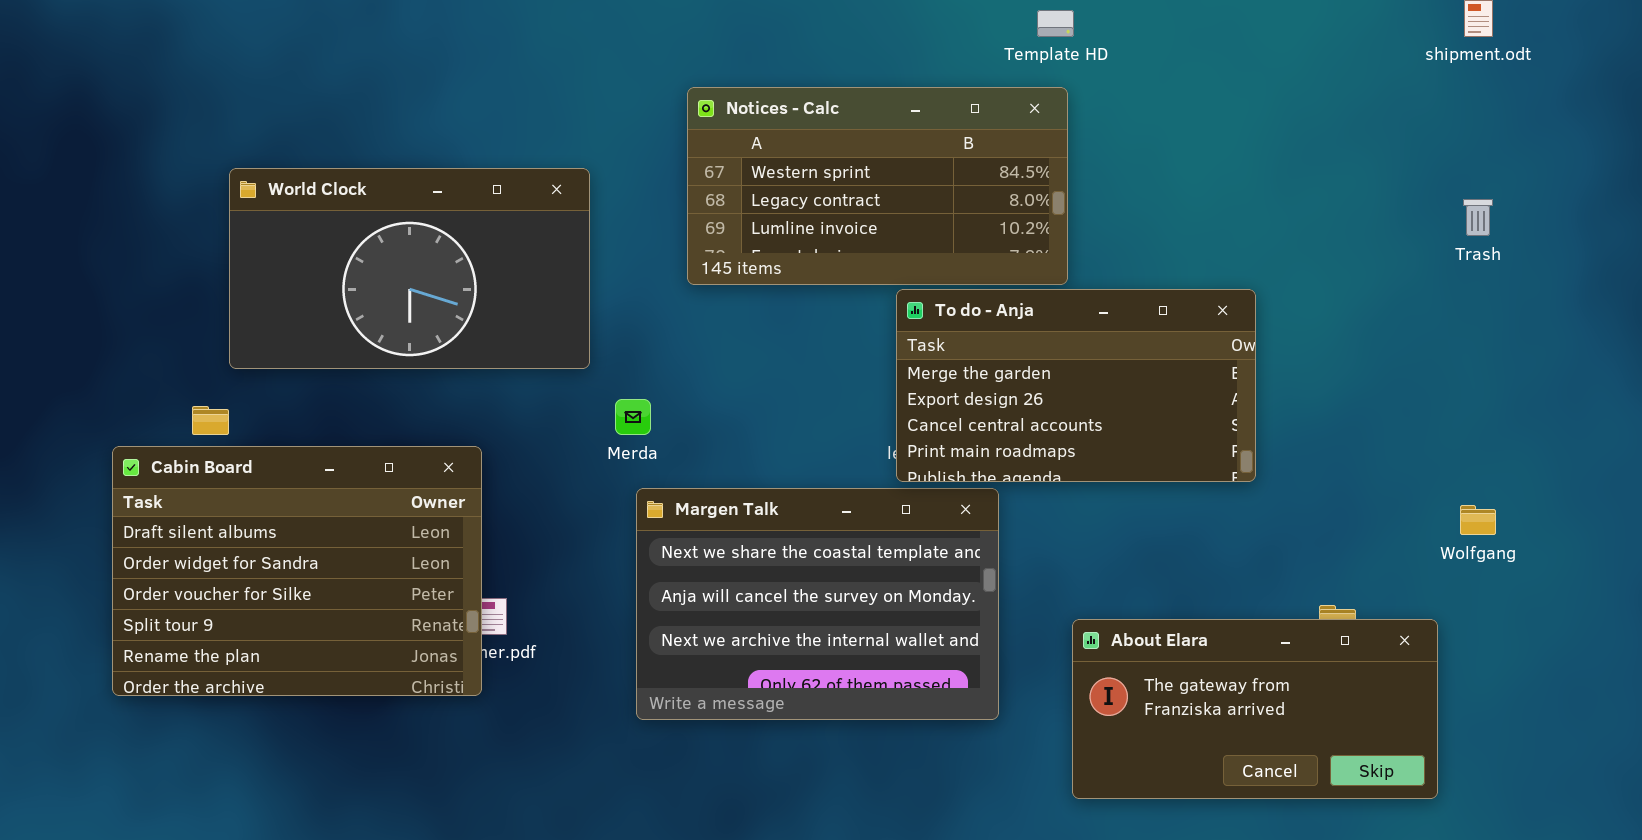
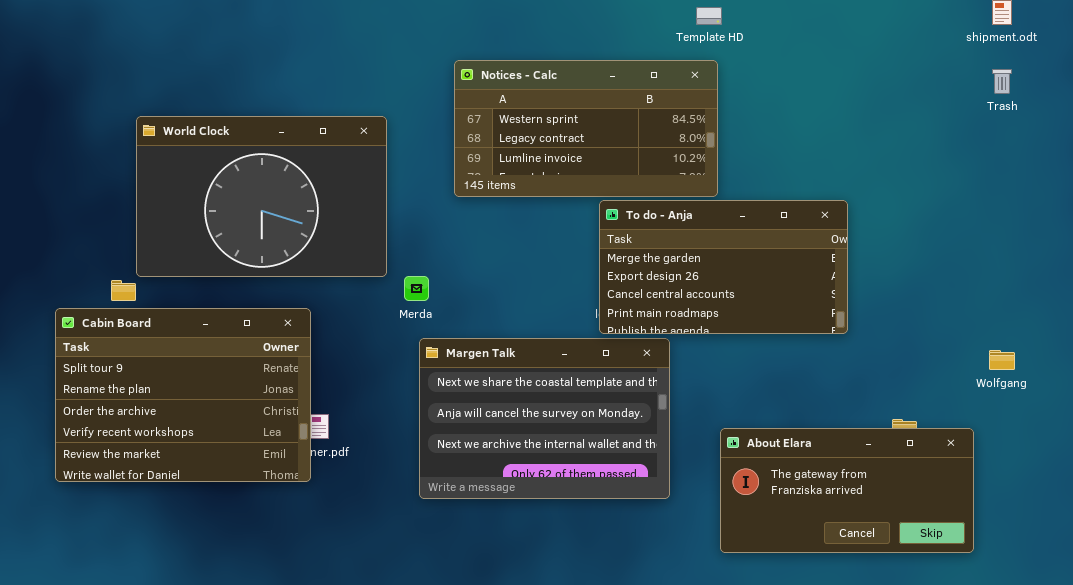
World Clock: [229,168,590,369] -> [136,116,387,277], resized
Trash: [1463,199,1493,236] -> [992,69,1012,94], moved
Cabin Board: [112,446,482,696] -> [55,308,311,482], scrolled down 3 rows

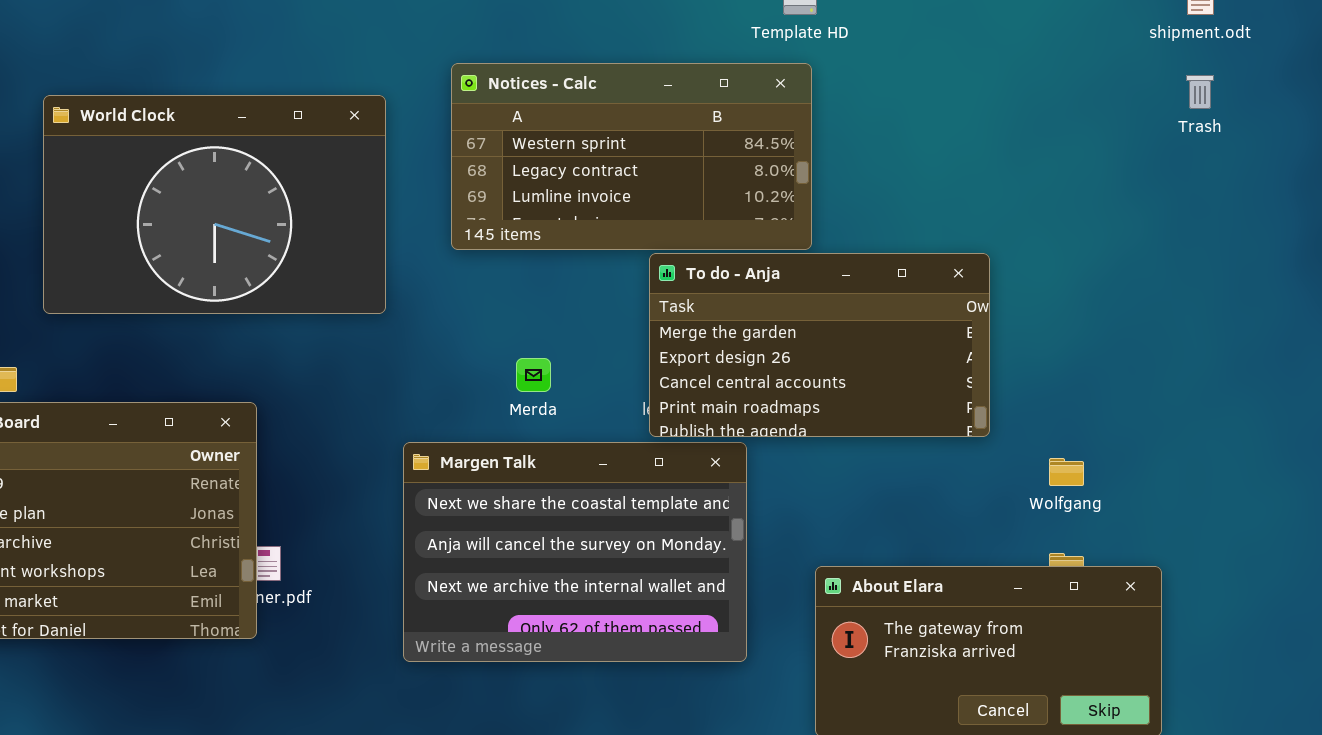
World Clock: [136,116,387,277] -> [43,95,386,314], moved
Merda: [404,276,429,301] -> [516,358,551,392], moved
Wolfgang: [989,350,1015,370] -> [1049,458,1084,486], moved

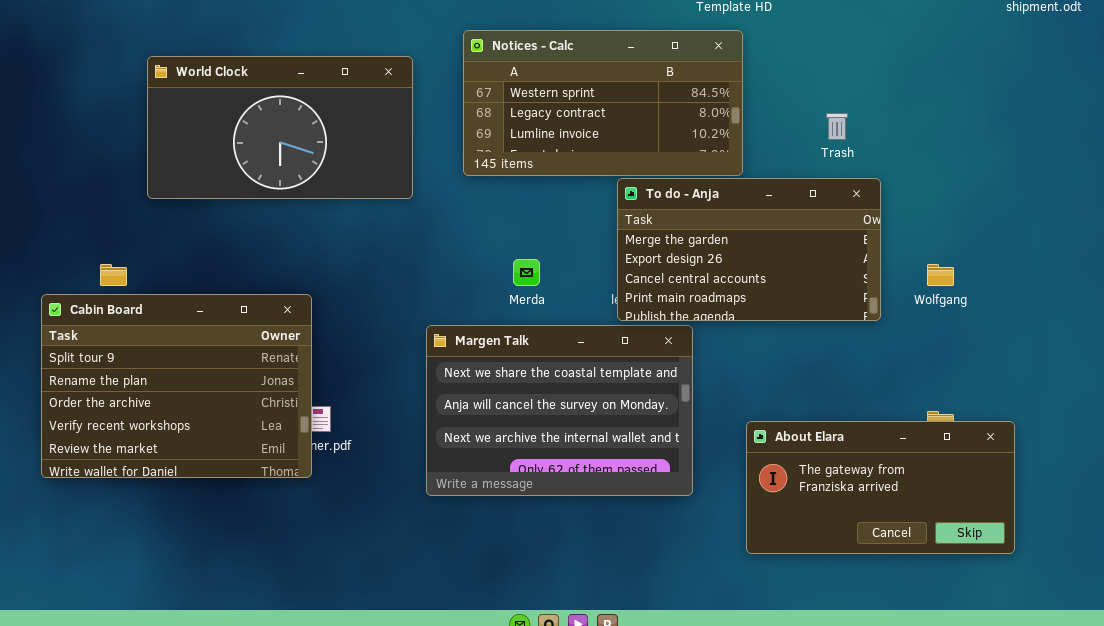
Trash: [1186,75,1214,109] -> [826,113,848,140], moved
World Clock: [43,95,386,314] -> [147,56,413,199], resized
Wolfgang: [1049,458,1084,486] -> [927,264,954,286], moved

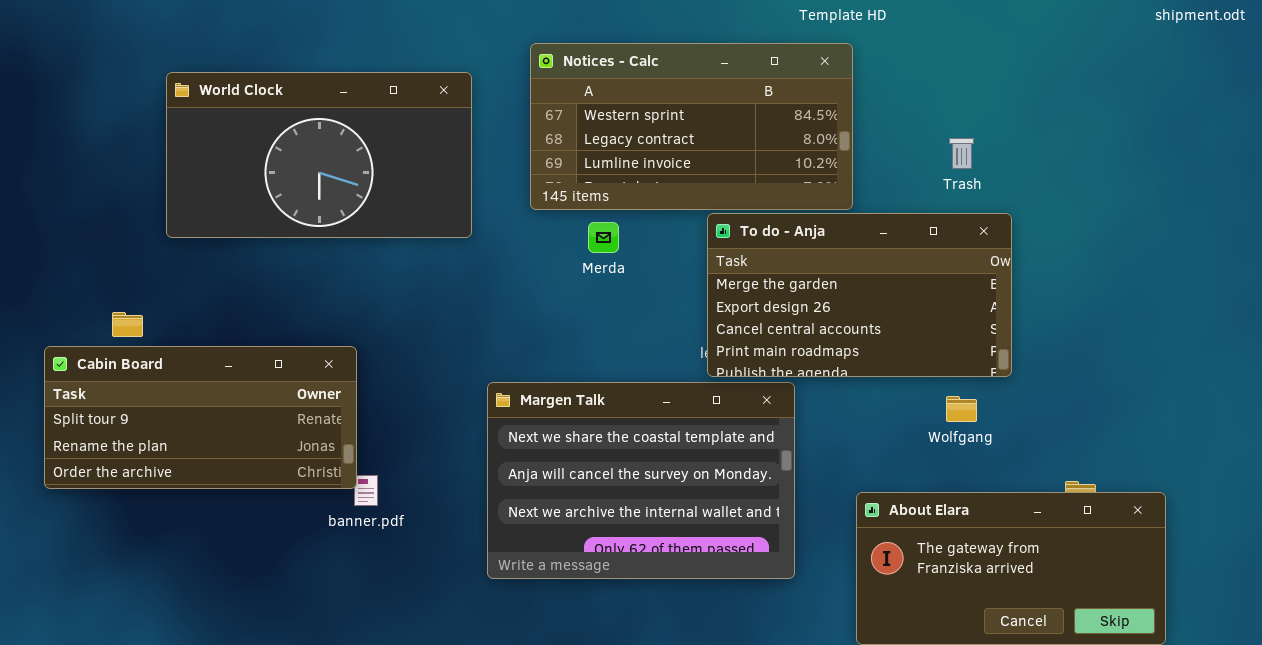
Merda: [513,259,540,286] -> [588,222,619,253], moved
Wolfgang: [927,264,954,286] -> [946,396,977,422], moved
Cabin Board: [41,294,312,478] -> [44,346,357,489], resized

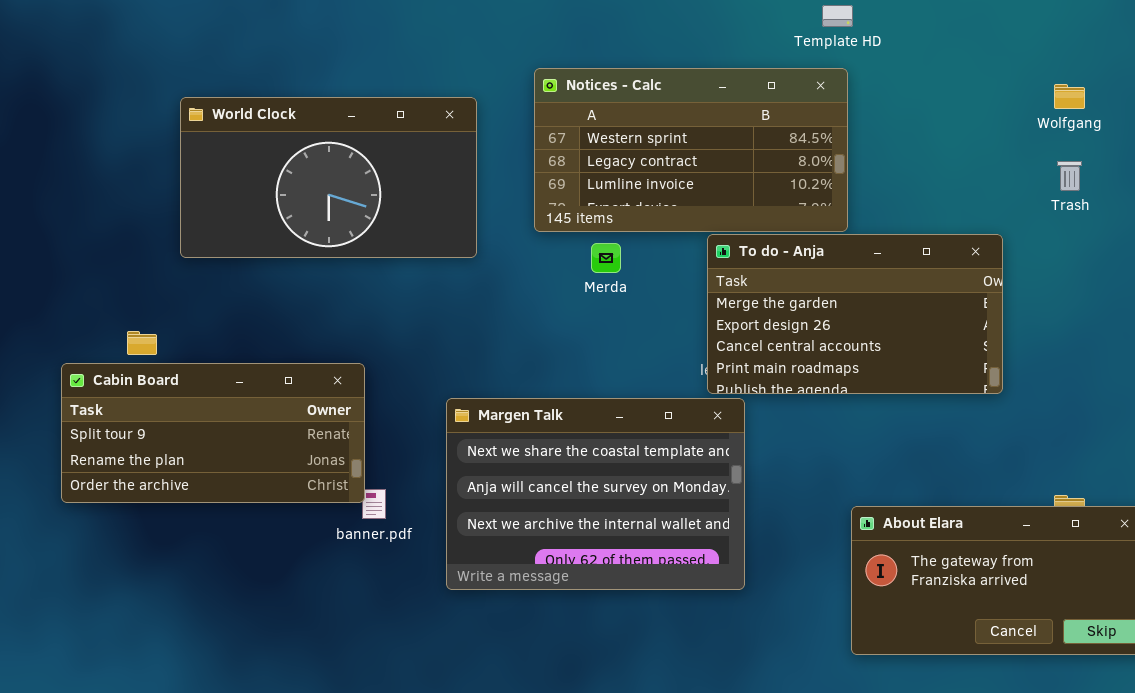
Trash: [949,138,974,169] -> [1057,161,1082,191], moved
Margen Talk: [487,382,795,579] -> [446,398,745,590], moved
Wolfgang: [946,396,977,422] -> [1054,84,1085,109], moved

